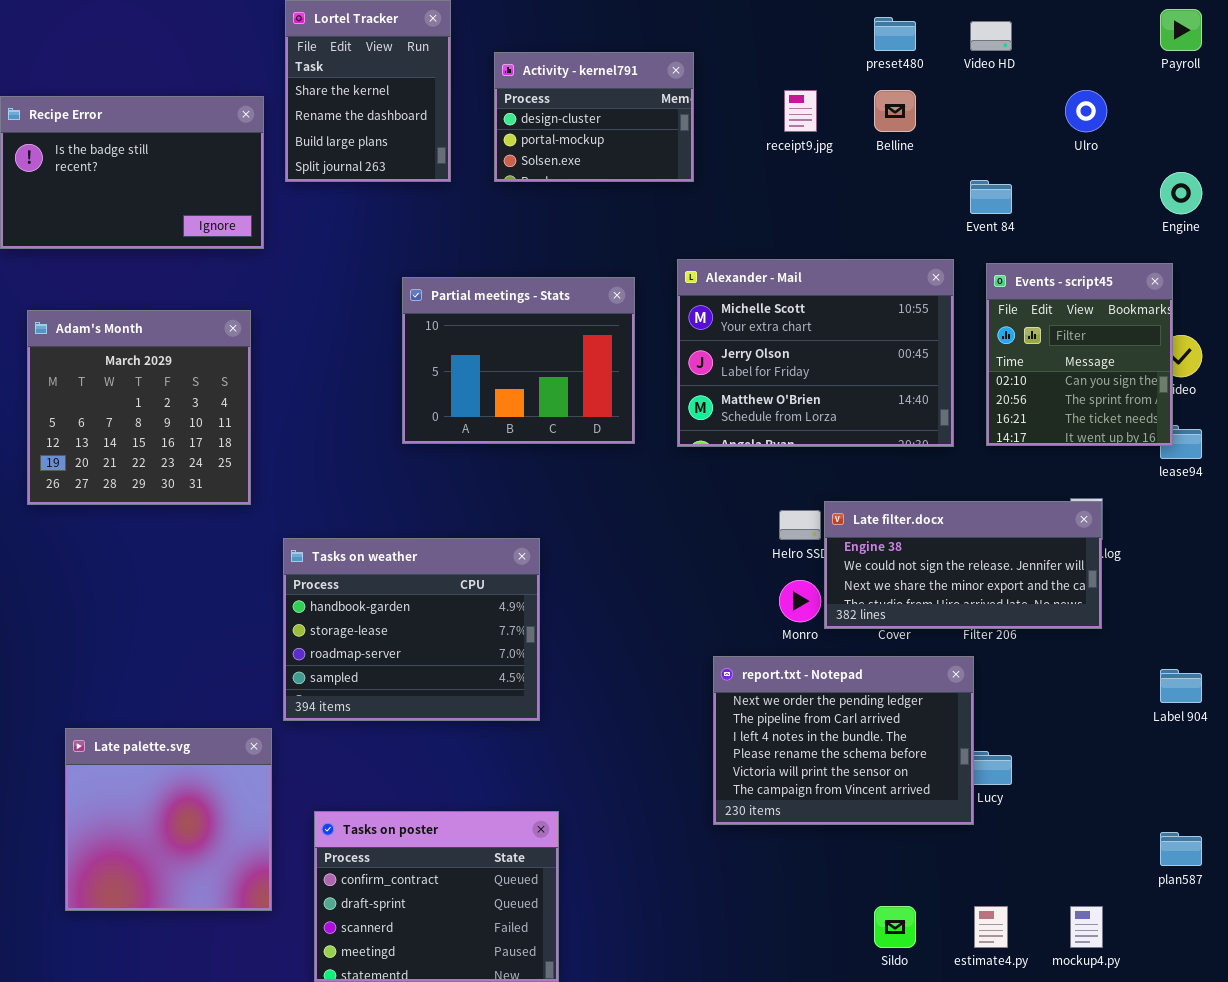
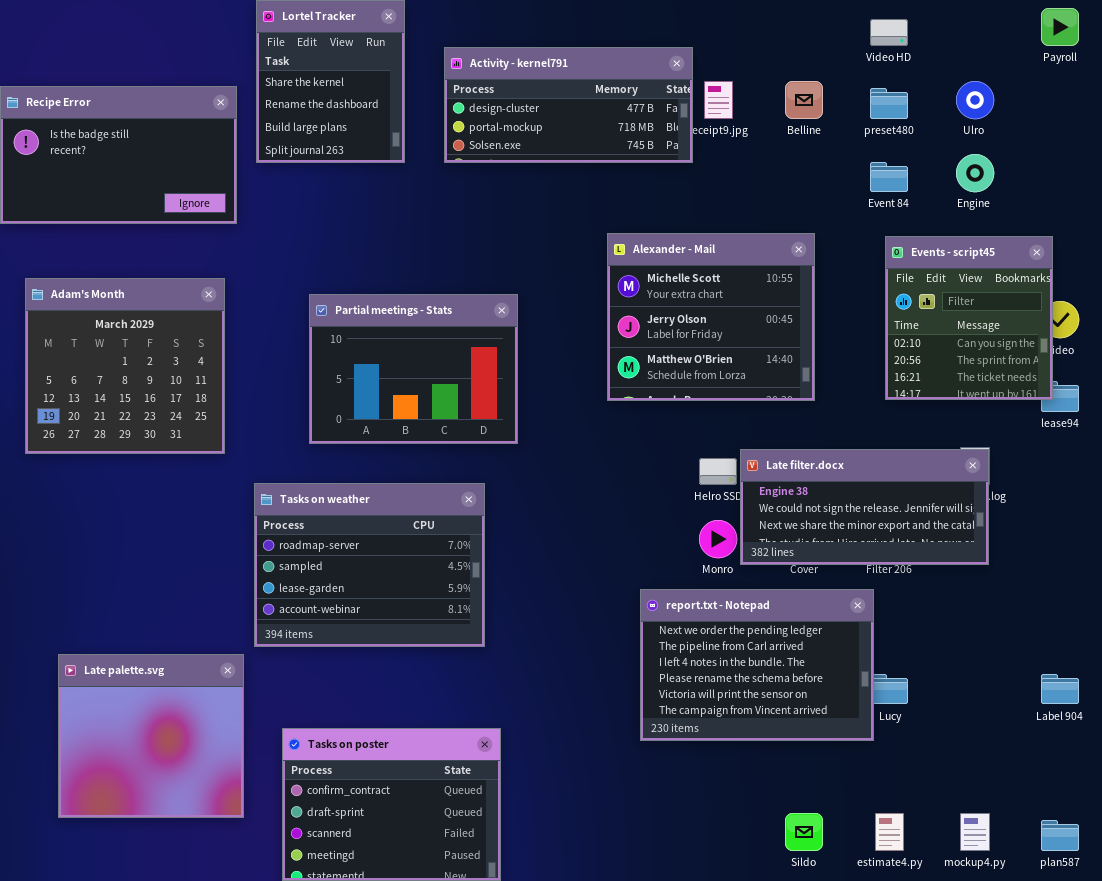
preset480: [874,17,916,51] -> [870,88,908,119], moved
Activity - kernel791: [494,52,694,182] -> [444,47,693,163], resized
Engine: [1160,172,1202,214] -> [956,154,994,192], moved
Alexander - Mail: [677,259,954,447] -> [607,233,815,401], resized
Partial meetings - Stats: [402,277,635,444] -> [309,294,518,444], moved
Tasks on weather: [283,538,540,721] -> [254,483,485,647], scrolled down 2 rows
Label 904: [1160,669,1202,703] -> [1041,674,1079,704], moved
plan587: [1160,832,1202,866] -> [1041,820,1079,851], moved

